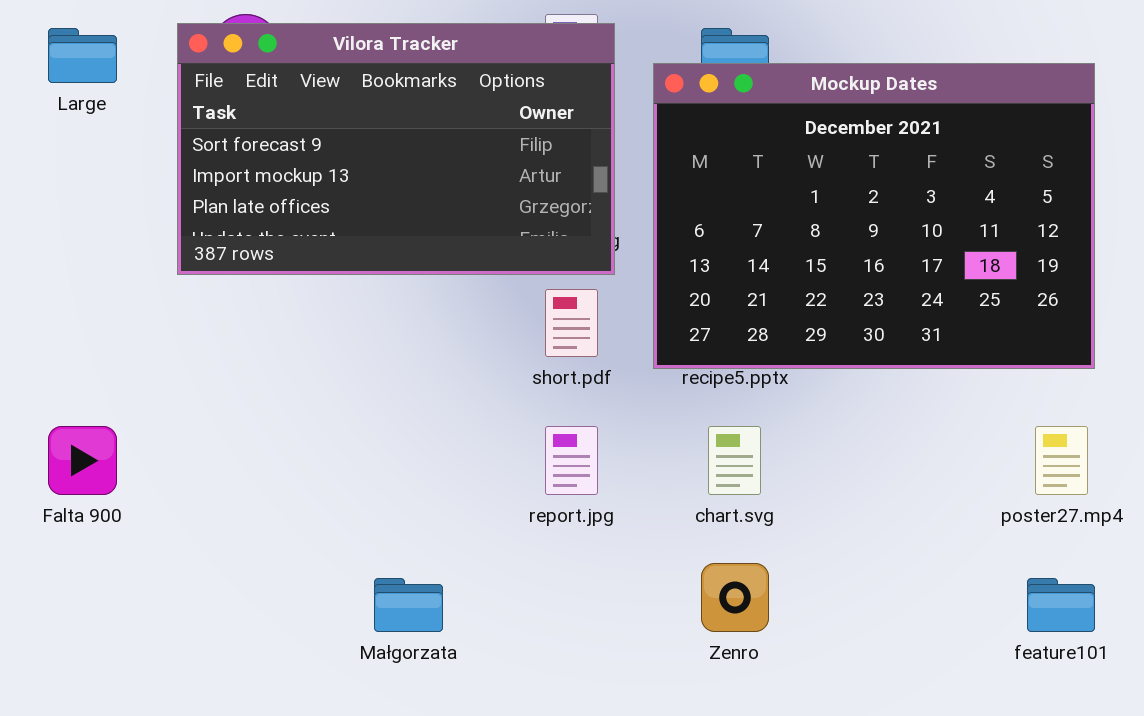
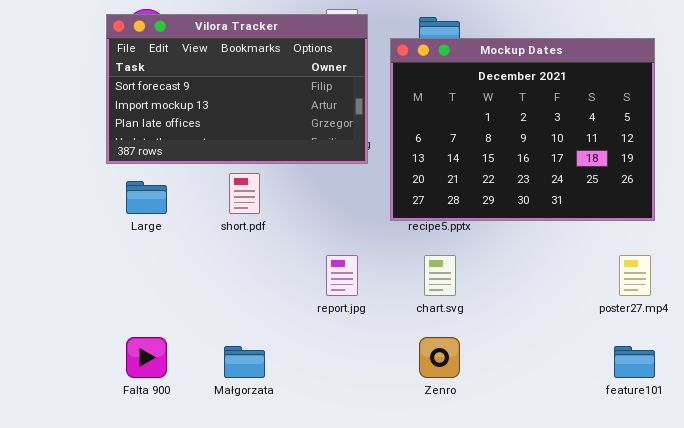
Large: [48,28,117,83] -> [126,181,167,214], moved
short.pdf: [545,289,598,357] -> [229,173,260,214], moved
Falta 900: [48,426,117,495] -> [126,337,167,378], moved

